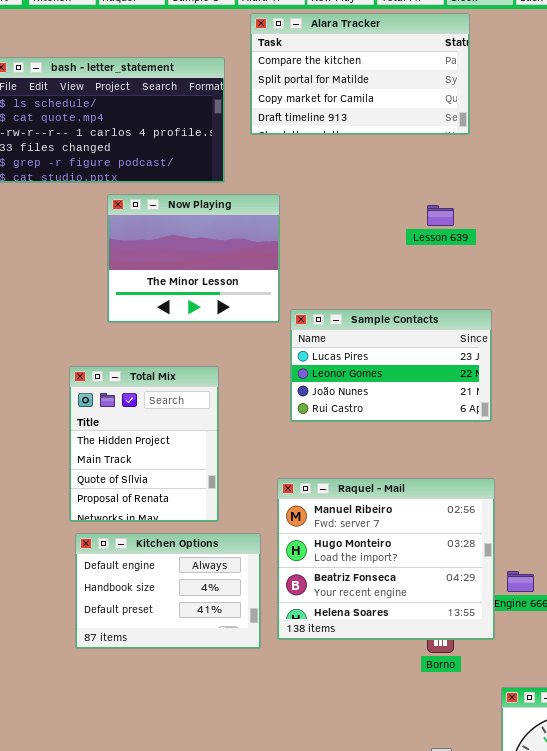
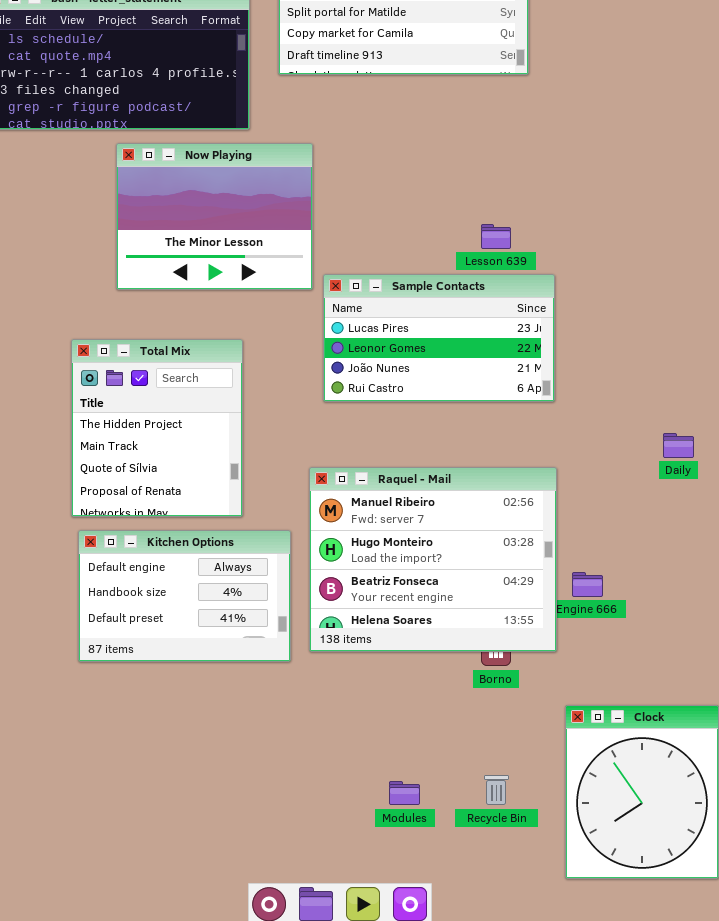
Lesson 639: [427,205,454,226] -> [481,224,511,249], moved

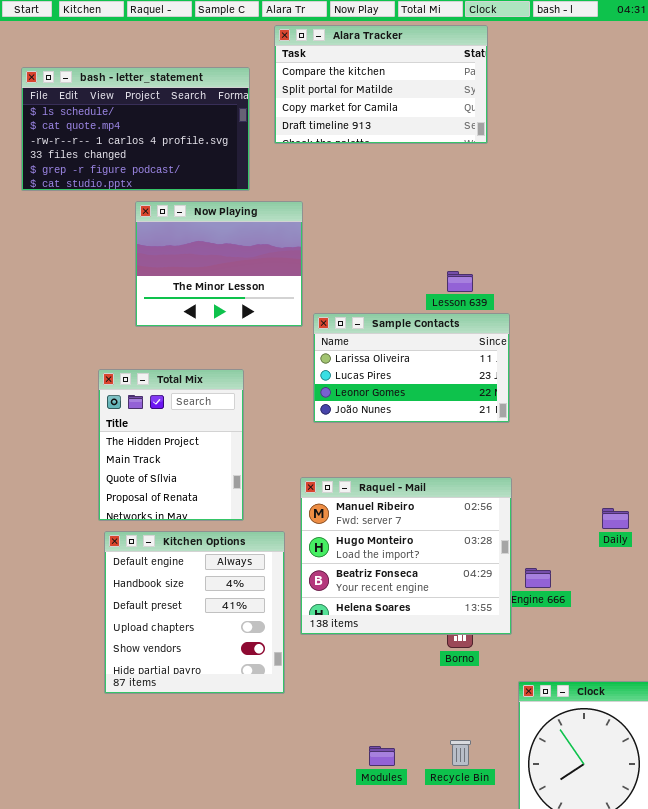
Sample Contacts: [323,274,555,402] -> [313,313,510,423], scrolled up 1 row
Daily: [663,433,694,458] -> [602,508,629,529], moved
Kitchen Options: [78,530,291,662] -> [104,531,285,694], resized

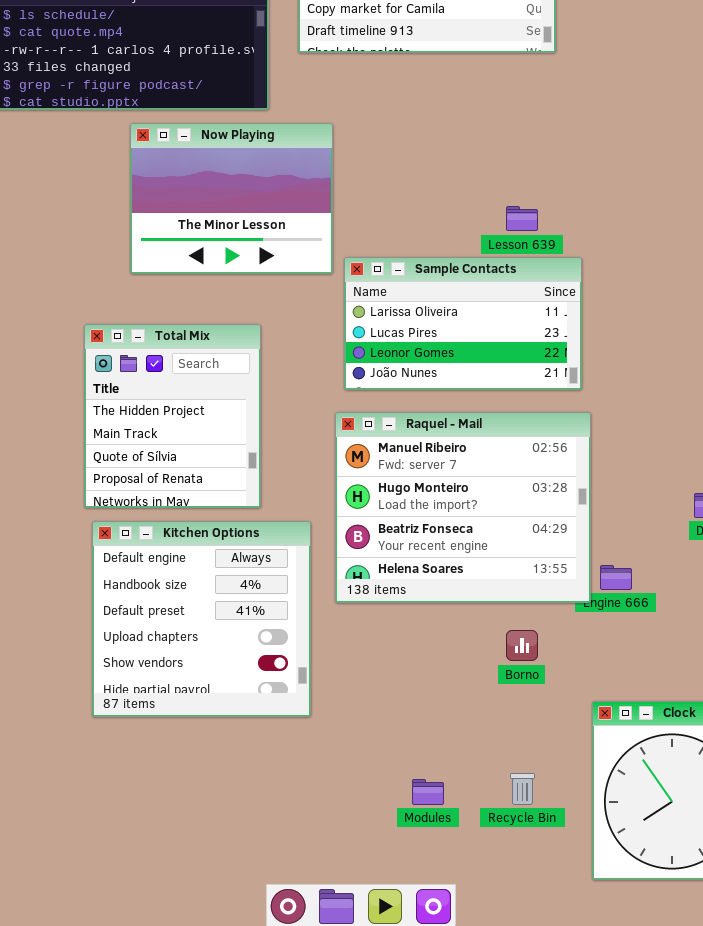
Raquel - Mail: [300,477,512,635] -> [335,412,591,603], moved

